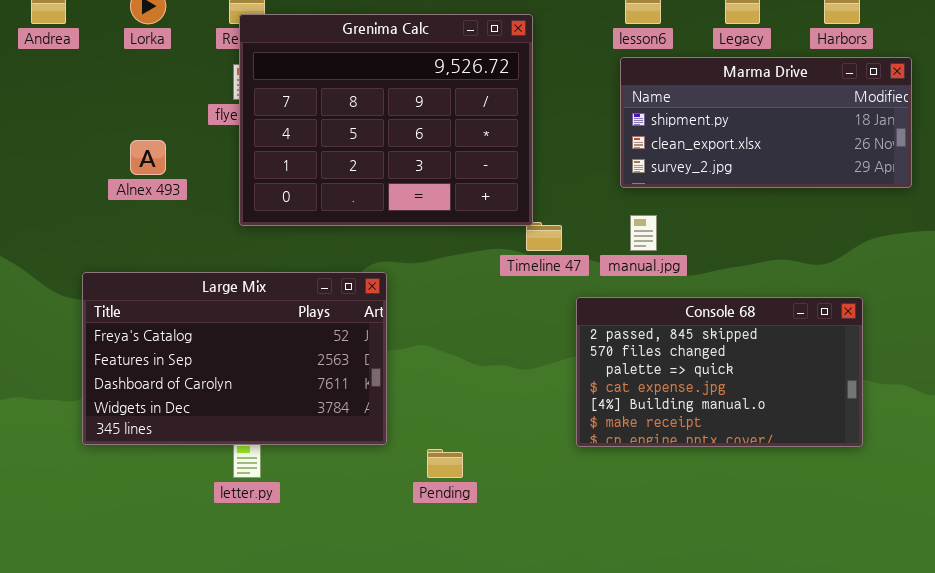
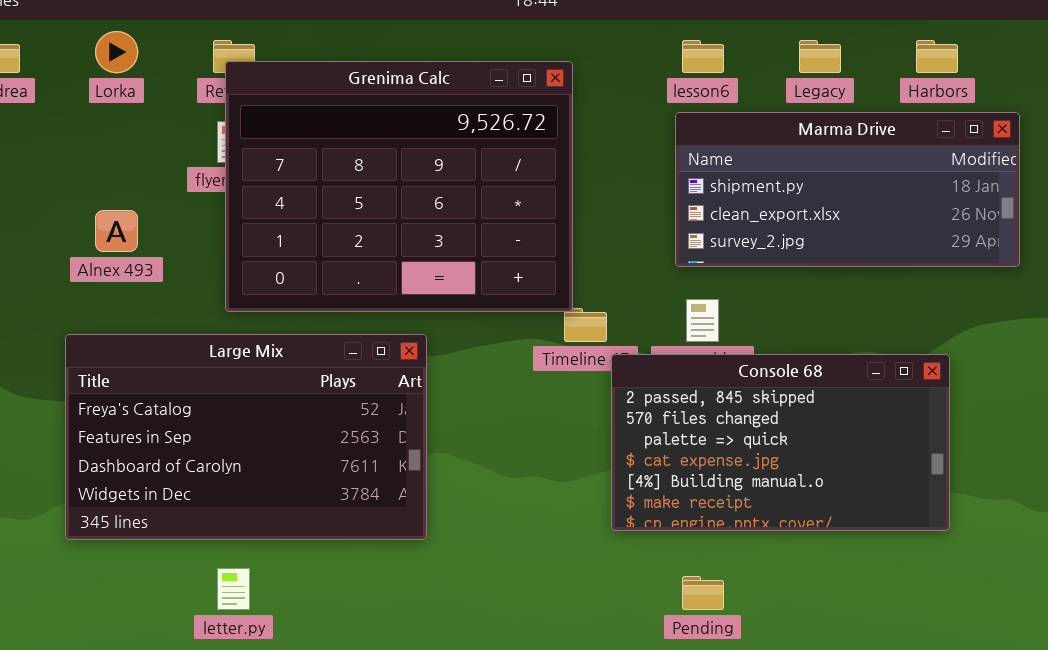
Large Mix: [82,272,387,445] -> [65,334,427,540], moved
Console 68: [576,297,863,447] -> [611,354,950,531], moved
Pending: [427,449,463,478] -> [682,576,724,610], moved

